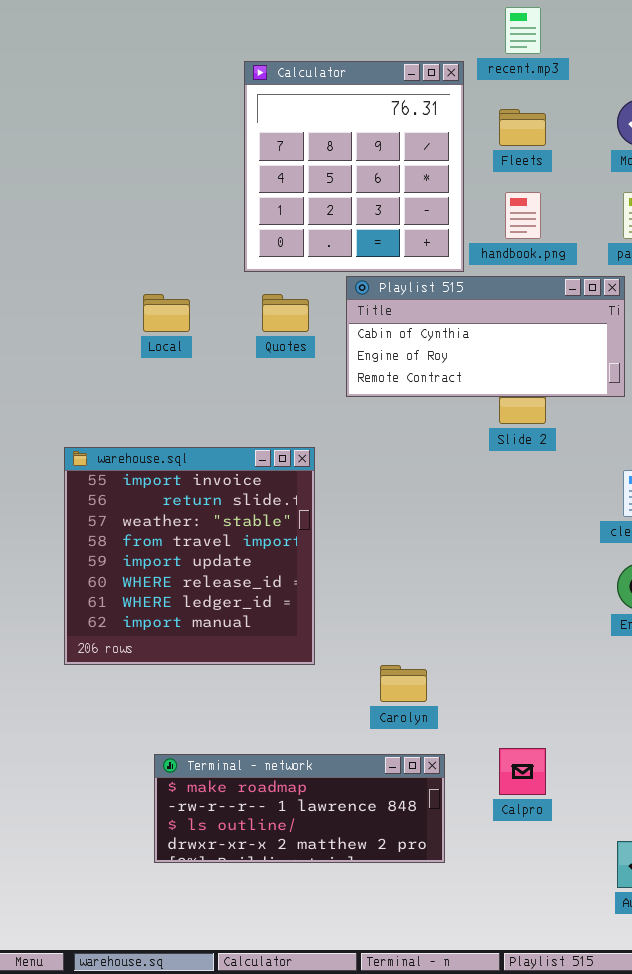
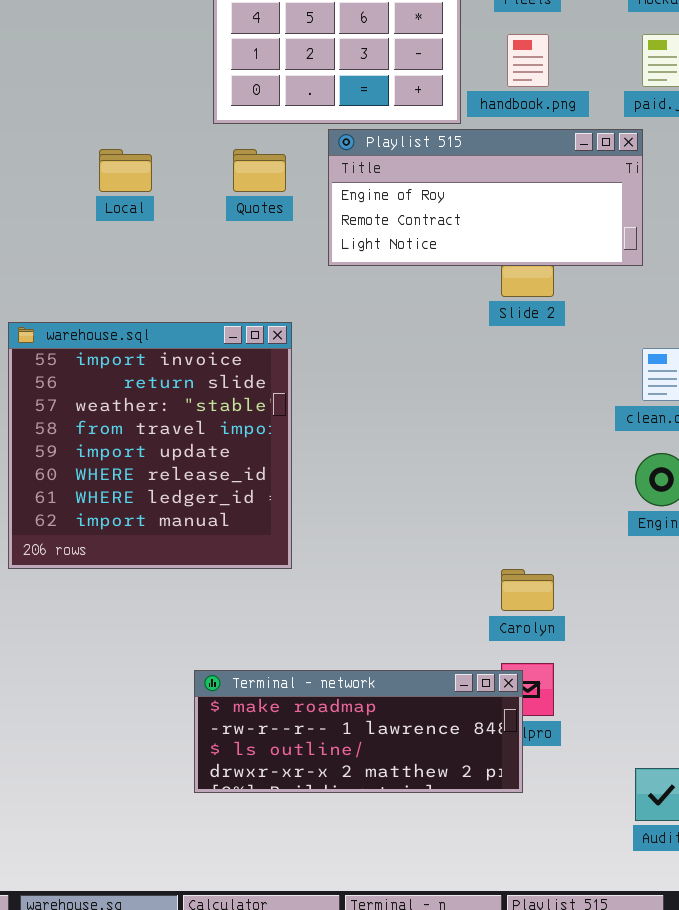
Playlist 515: [346,276,625,397] -> [328,129,643,266], scrolled down 1 row
Carolyn: [380,665,427,702] -> [501,569,554,611], moved
Terminal - network: [154,754,445,863] -> [194,670,523,793], moved

